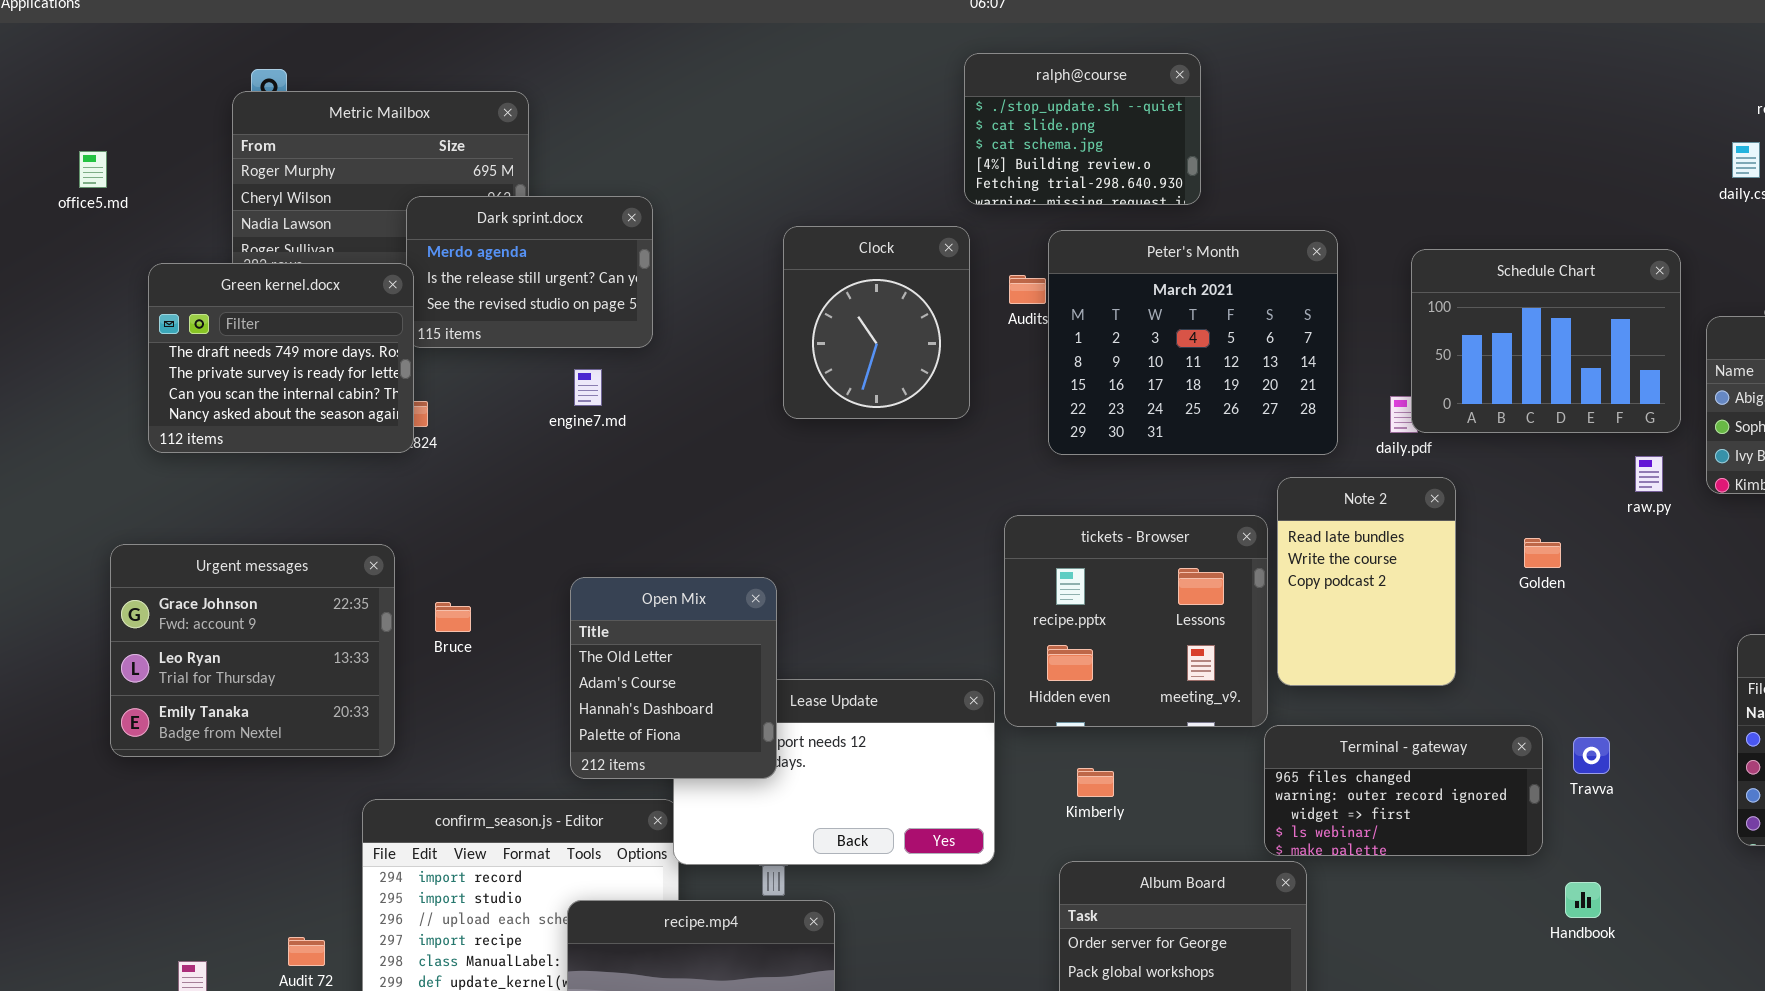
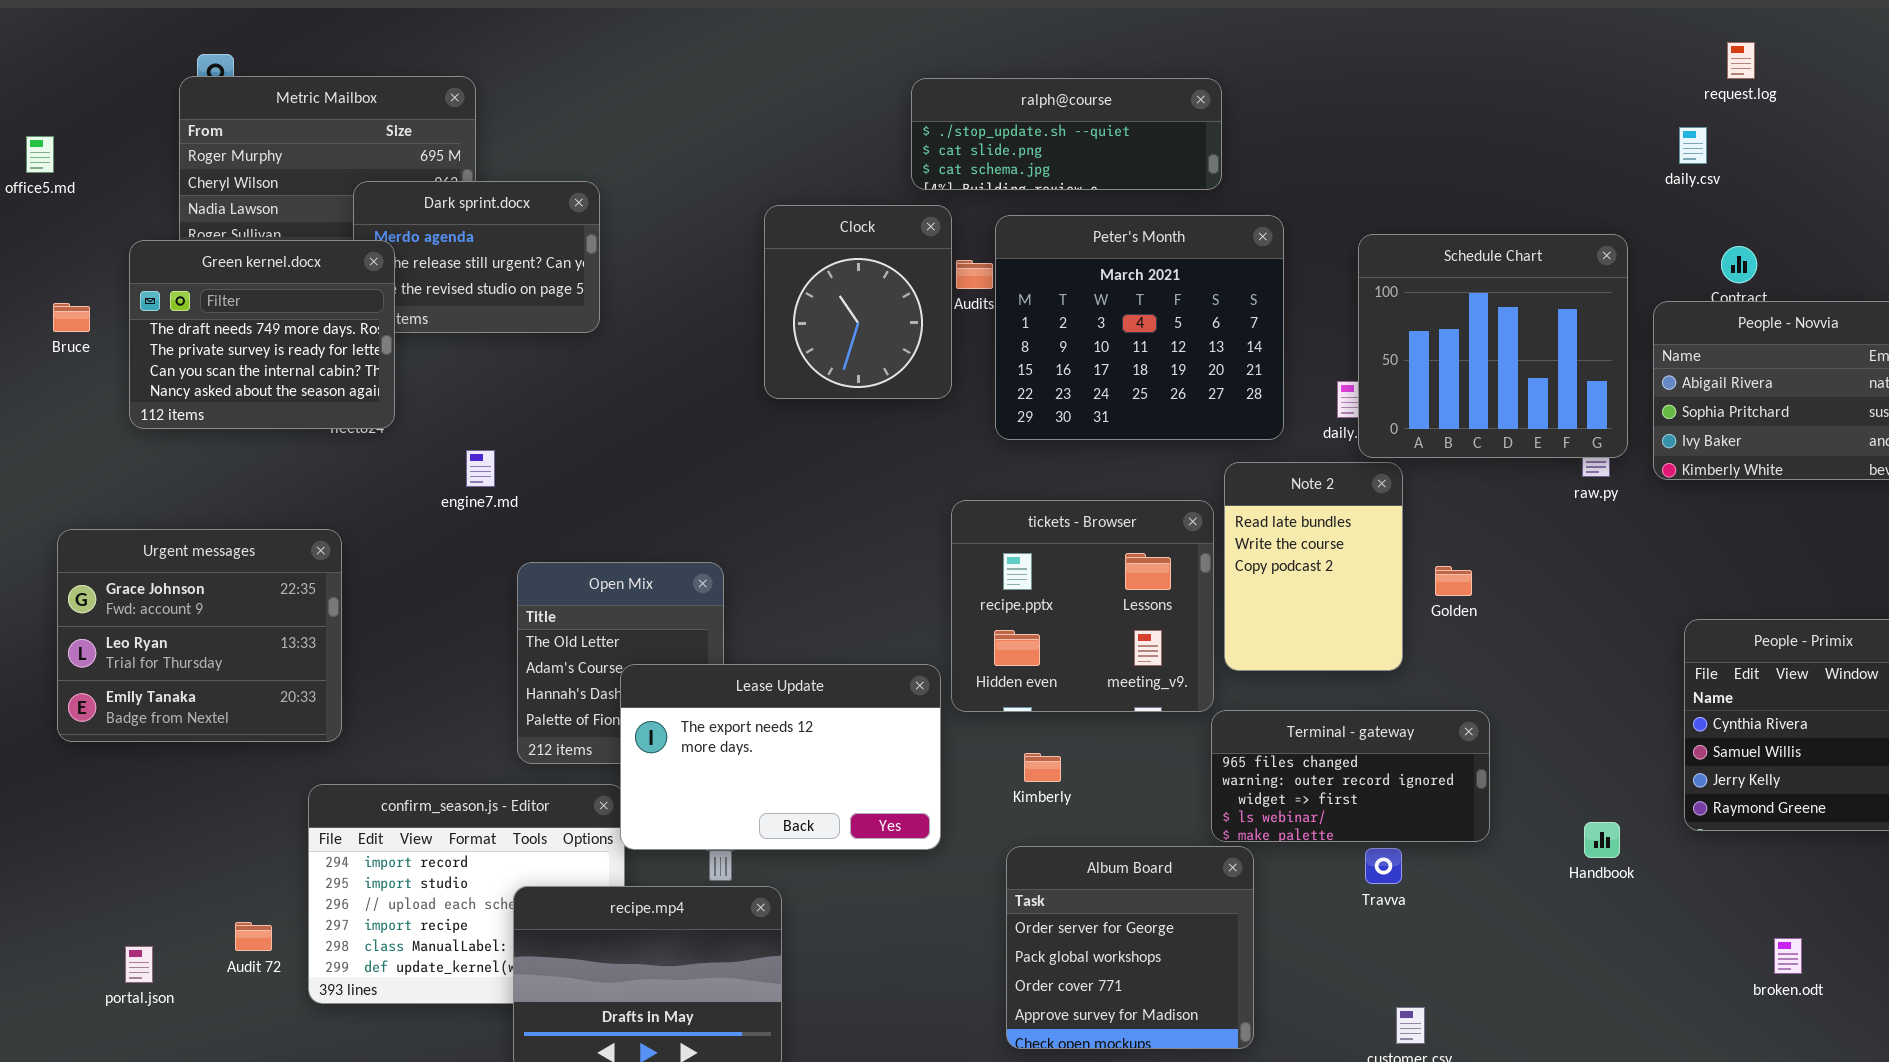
ralph@course: [964,53,1201,205] -> [911,78,1222,190], resized
Clock: [783,226,970,419] -> [764,205,952,399], moved
Schedule Chart: [1411,249,1681,433] -> [1358,234,1628,458], resized
Green kernel.docx: [148,263,414,453] -> [129,240,395,429], moved
engine7.md: [574,369,602,406] -> [466,450,495,487], moved
Golden: [1524,538,1561,568] -> [1435,566,1472,596], moved
Bruce: [435,602,471,632] -> [53,303,90,332], moved
Lease Update: [673,679,995,865] -> [620,664,941,850], raised
Travva: [1573,737,1610,774] -> [1365,848,1402,884], moved
Handbook: [1565,882,1601,918] -> [1584,822,1620,858], moved

